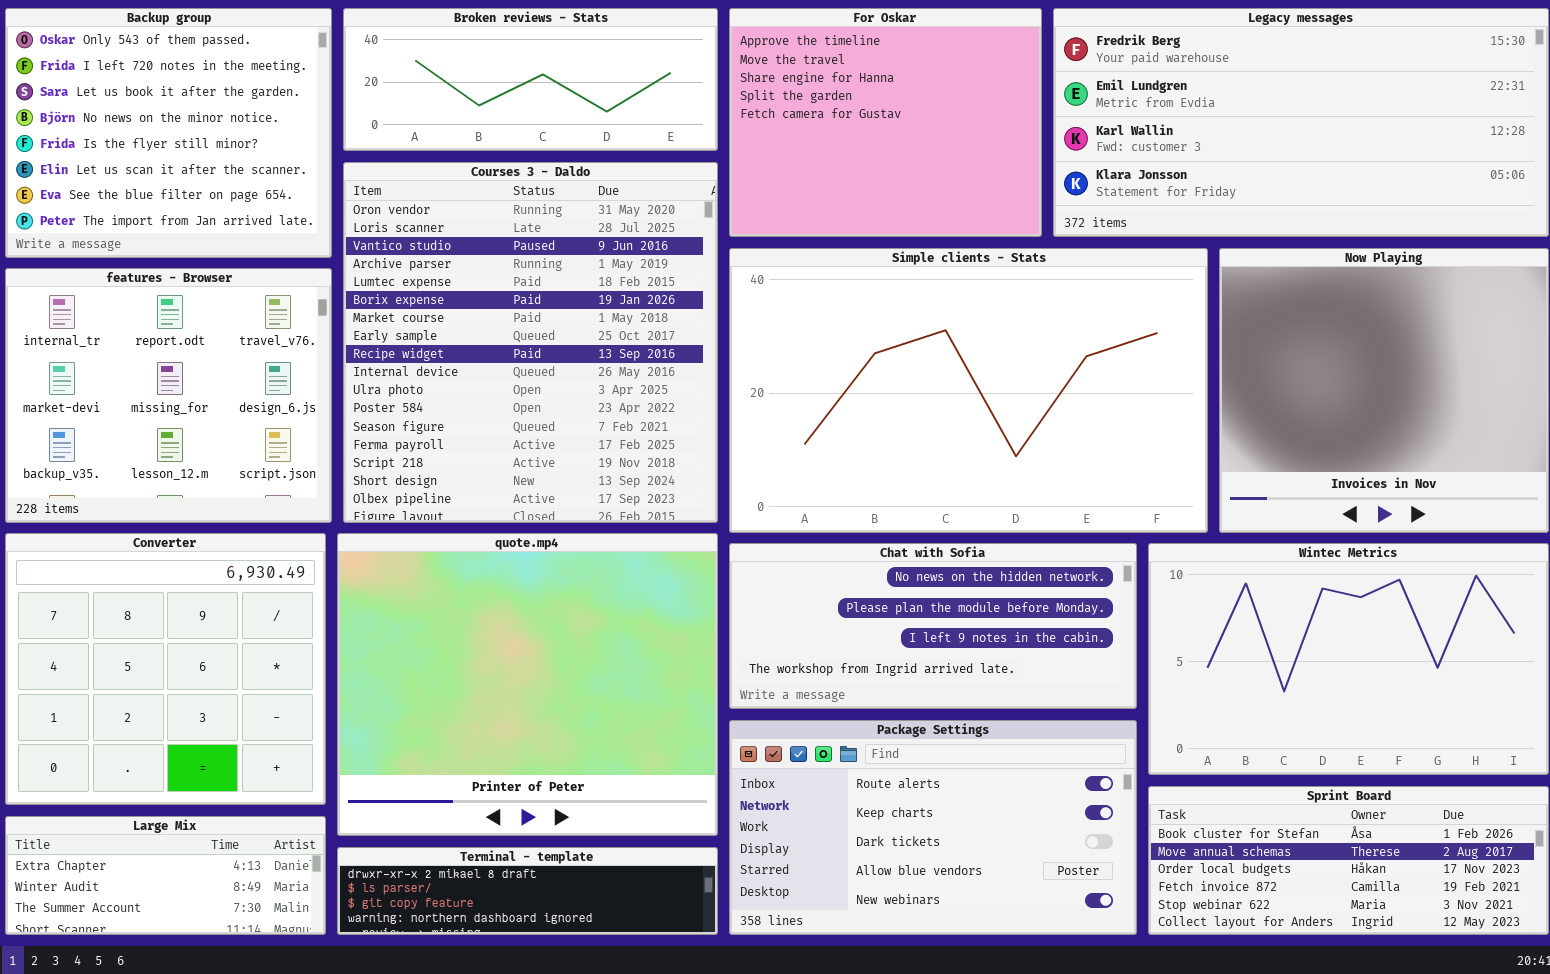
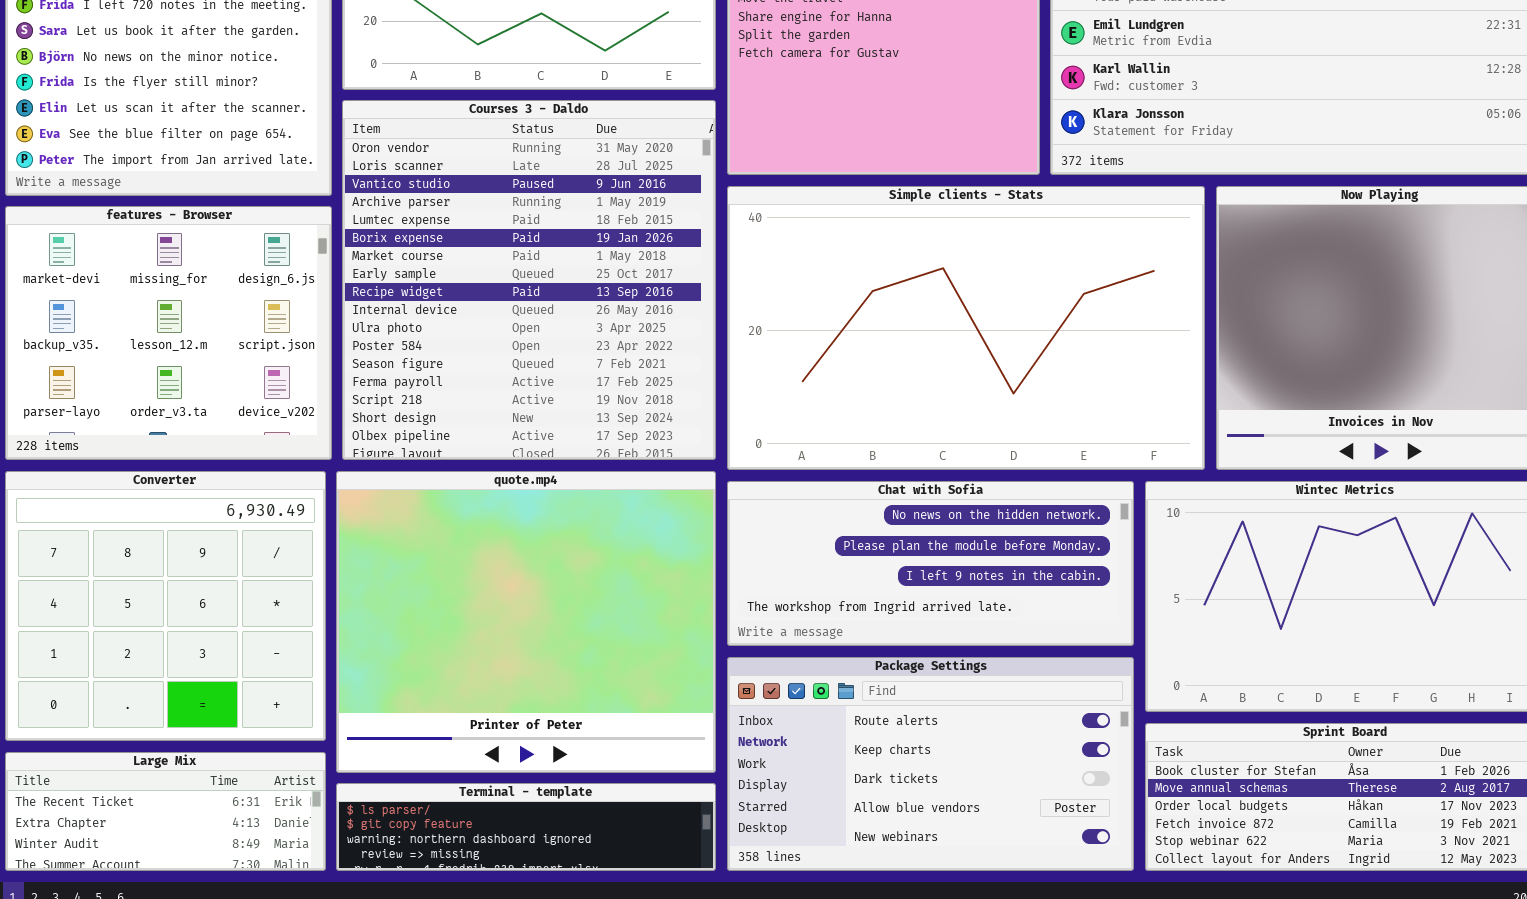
features - Browser: [5,268,332,523] -> [5,206,332,460], scrolled down 1 row
Large Mix: [5,816,326,935] -> [5,752,326,871], scrolled up 1 row
Terminal - template: [337,847,718,935] -> [336,783,716,871], scrolled down 1 row

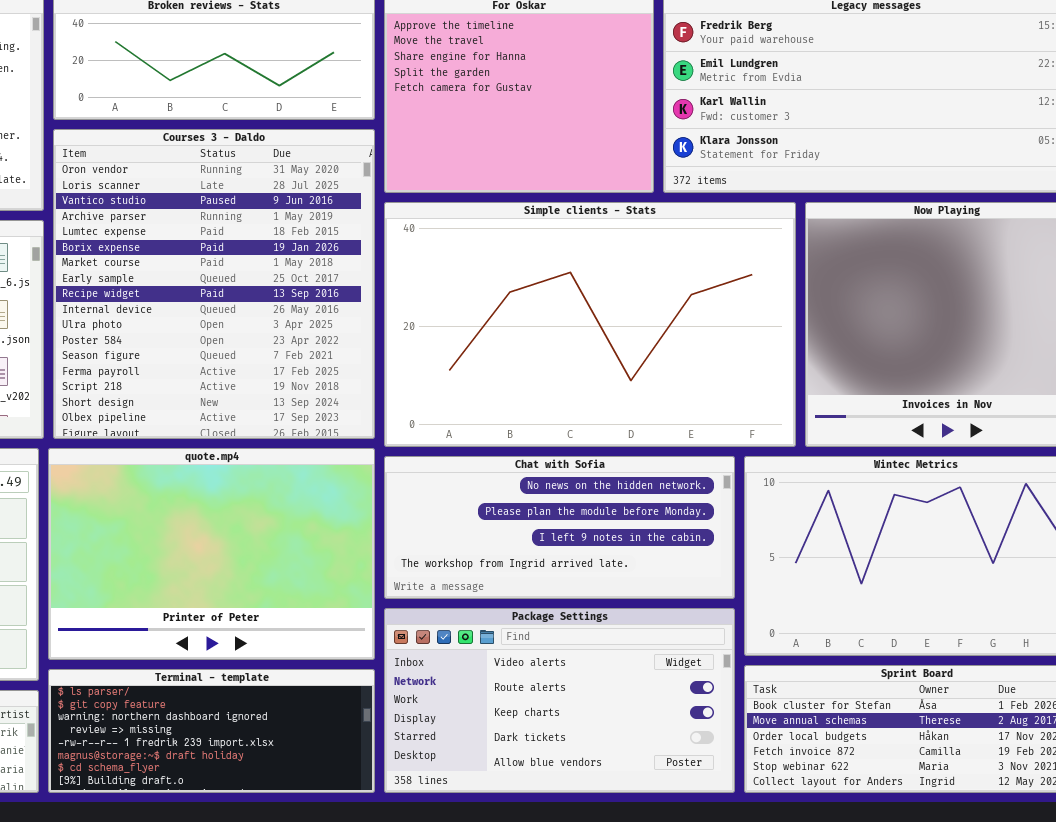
quote.mp4: [336,471,716,773] -> [48,448,375,660], resized
Package Settings: [727,657,1134,871] -> [384,608,735,793], scrolled up 1 row
Terminal - template: [336,783,716,871] -> [48,669,375,793], resized

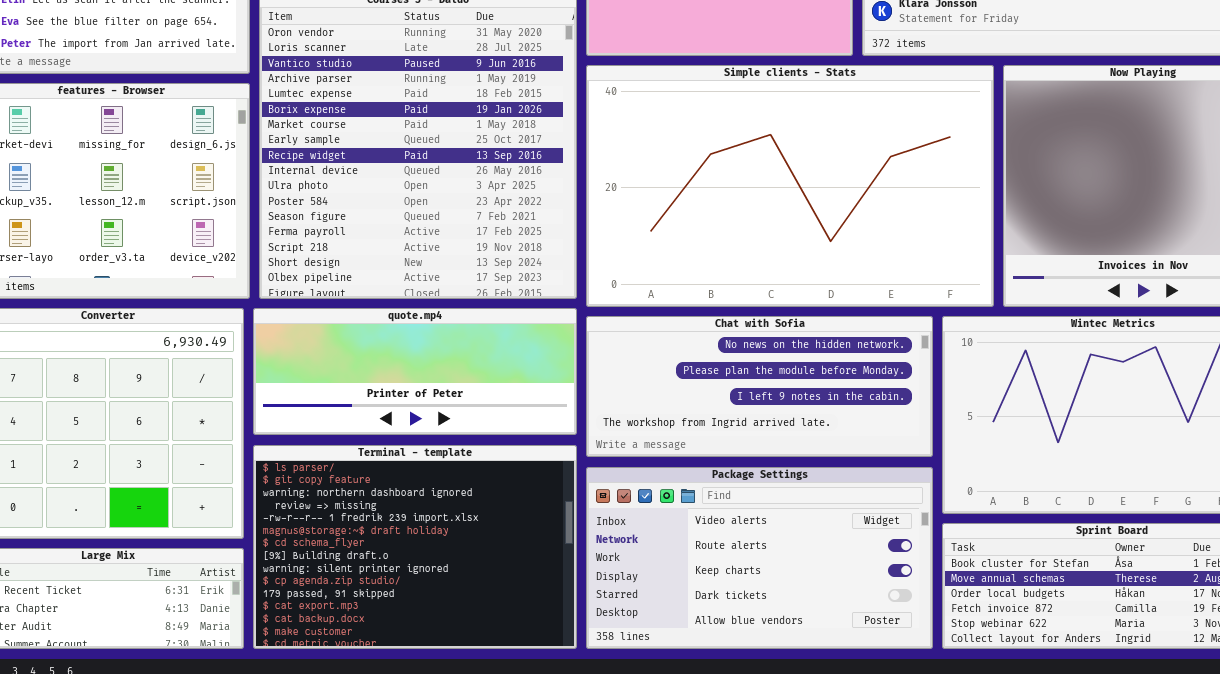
quote.mp4: [48,448,375,660] -> [253,308,577,435], resized
Terminal - template: [48,669,375,793] -> [253,445,577,649], resized

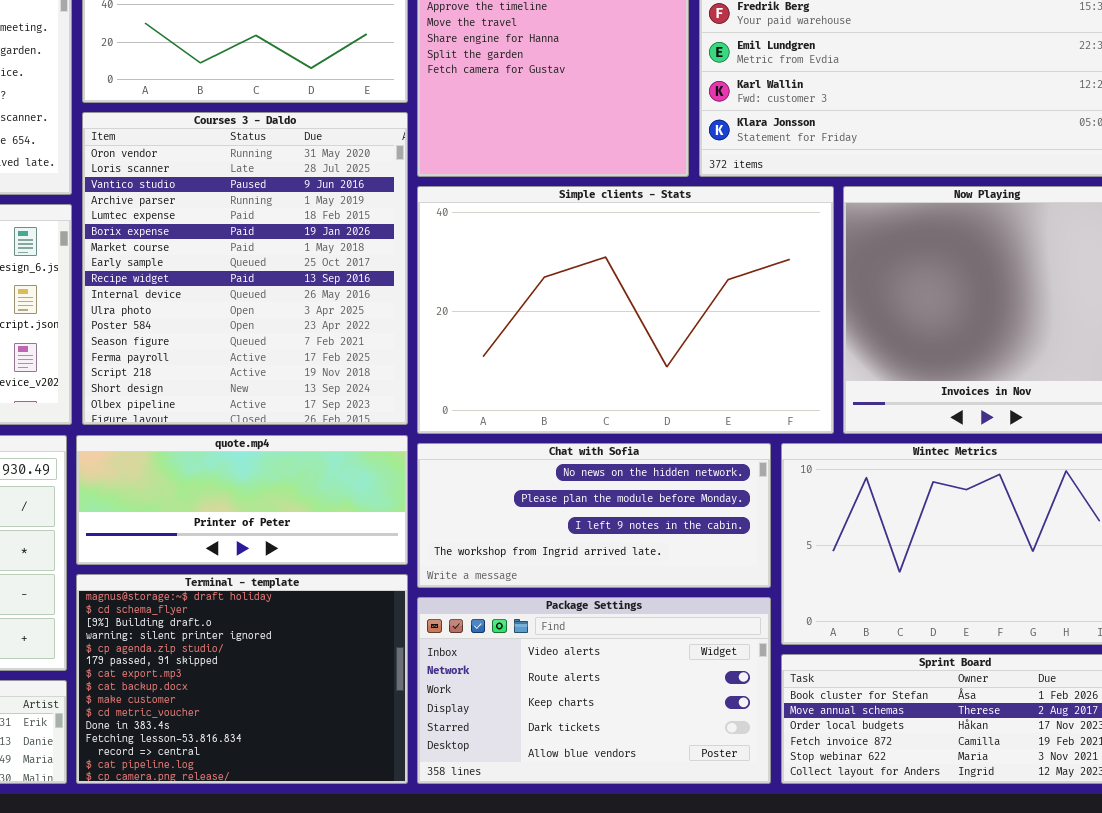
Terminal - template: [253,445,577,649] -> [76,574,408,784], scrolled down 5 rows

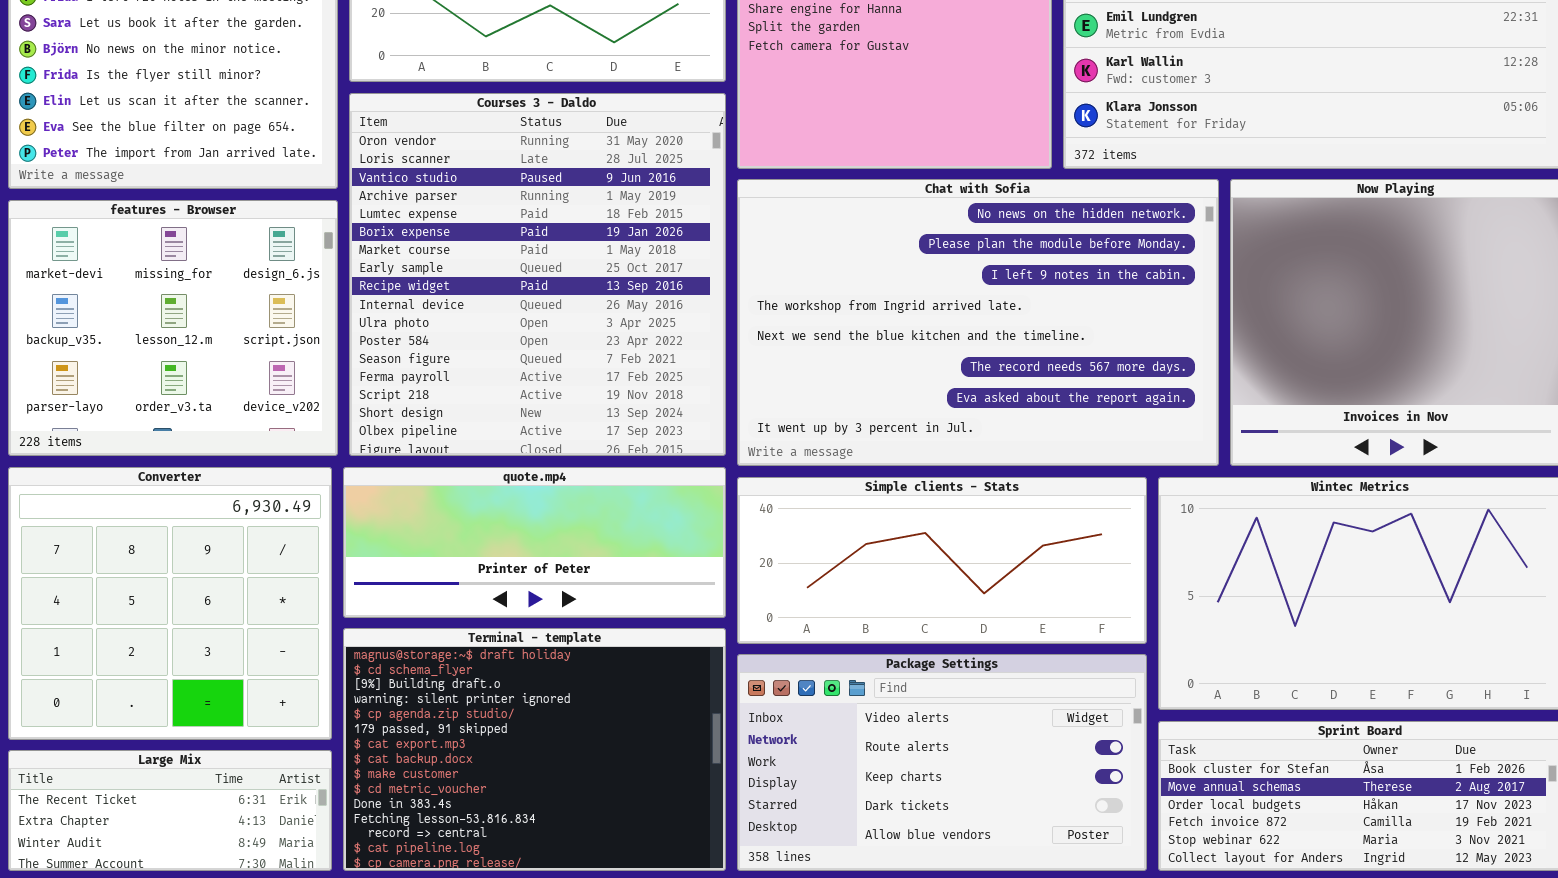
Simple clients - Stats: [417,186,834,434] -> [737,477,1147,644], moved, resized
Chat with Sofia: [417,443,771,588] -> [737,179,1219,466], moved, resized

